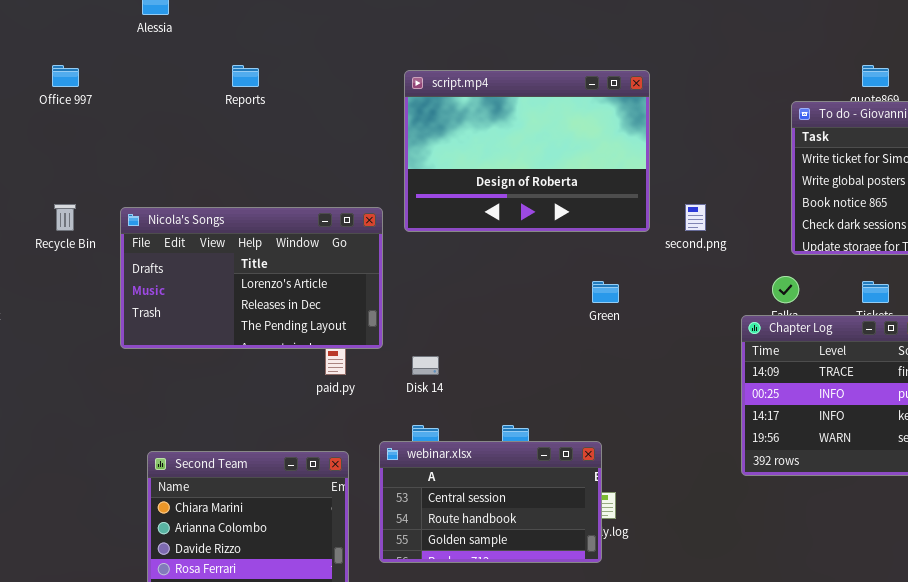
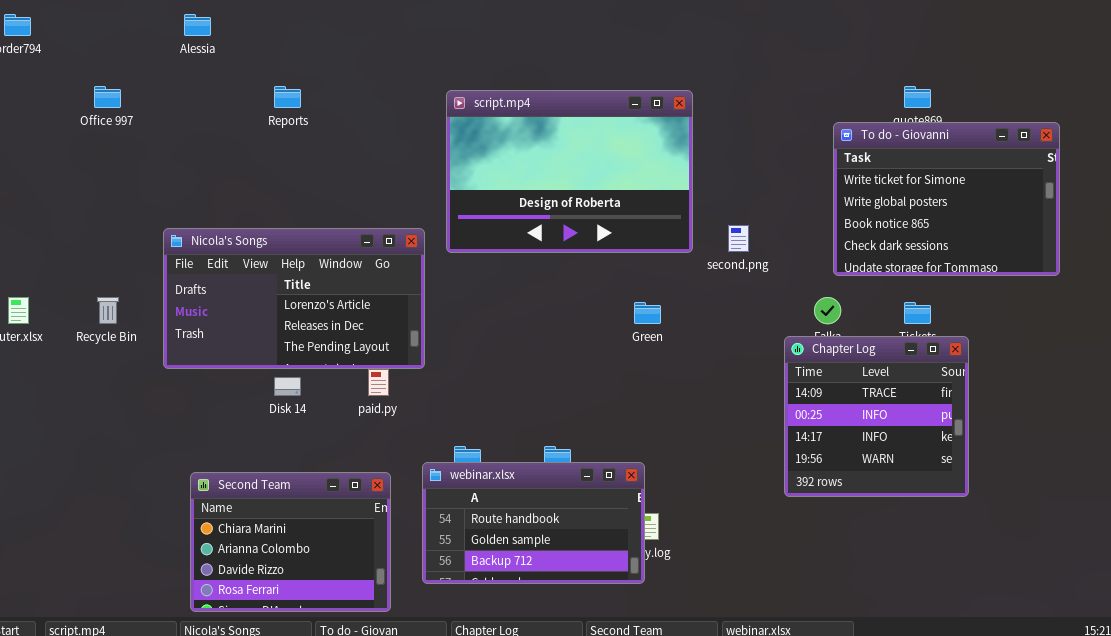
Recycle Bin: [54,204,76,231] -> [97,297,119,324], moved
Disk 14: [412,356,439,375] -> [274,377,301,396], moved
webinar.xlsx: [379,441,602,563] -> [422,462,645,584], scrolled down 1 row

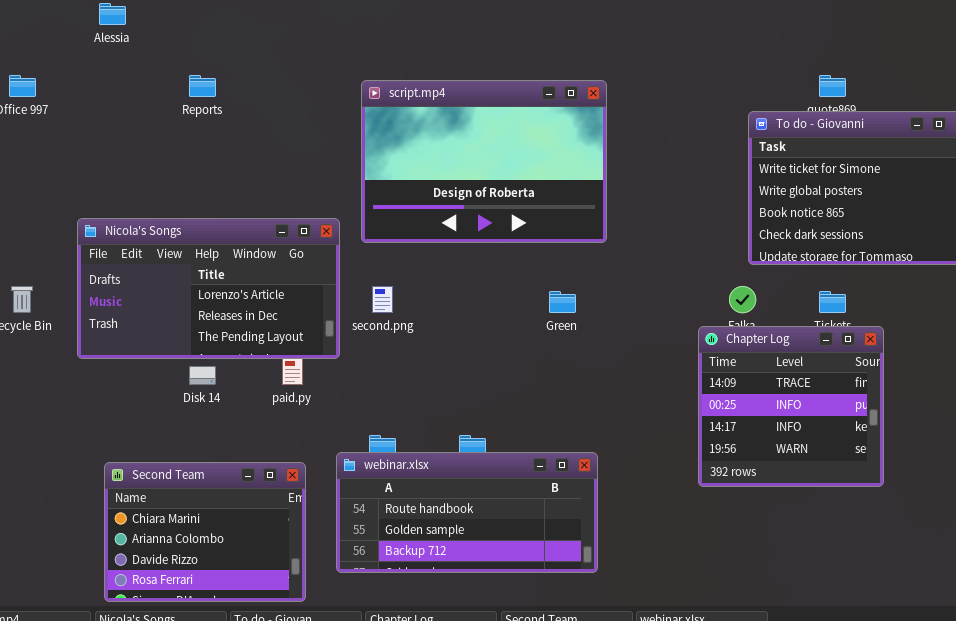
second.png: [728,225,749,252] -> [372,286,393,313], moved
webinar.xlsx: [422,462,645,584] -> [336,452,598,573], resized

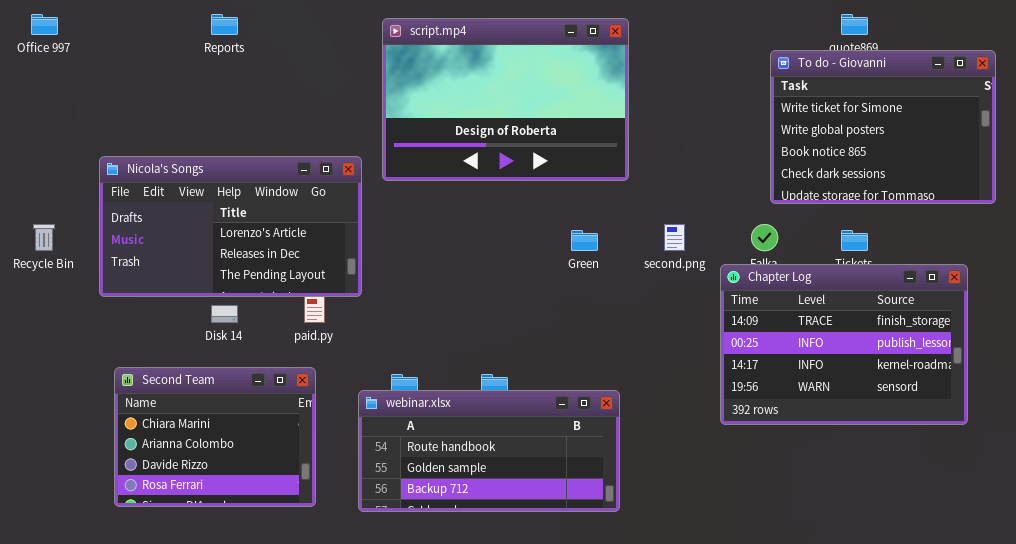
second.png: [372,286,393,313] -> [664,224,685,251], moved
Chapter Log: [698,326,884,487] -> [720,264,968,425], resized
Second Team: [104,462,306,602] -> [114,367,316,507], moved

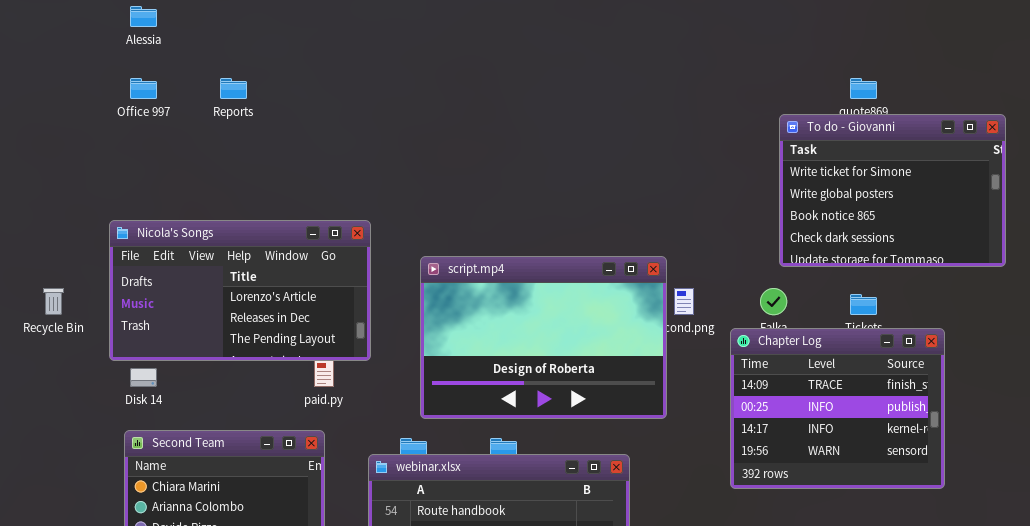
Office 997: [31,14,58,35] -> [130,78,157,99], moved
script.mp4: [382,18,629,181] -> [420,256,667,419], moved
Chapter Log: [720,264,968,425] -> [730,328,945,489], resized
Disk 14: [211,305,238,323] -> [130,368,157,387], moved

